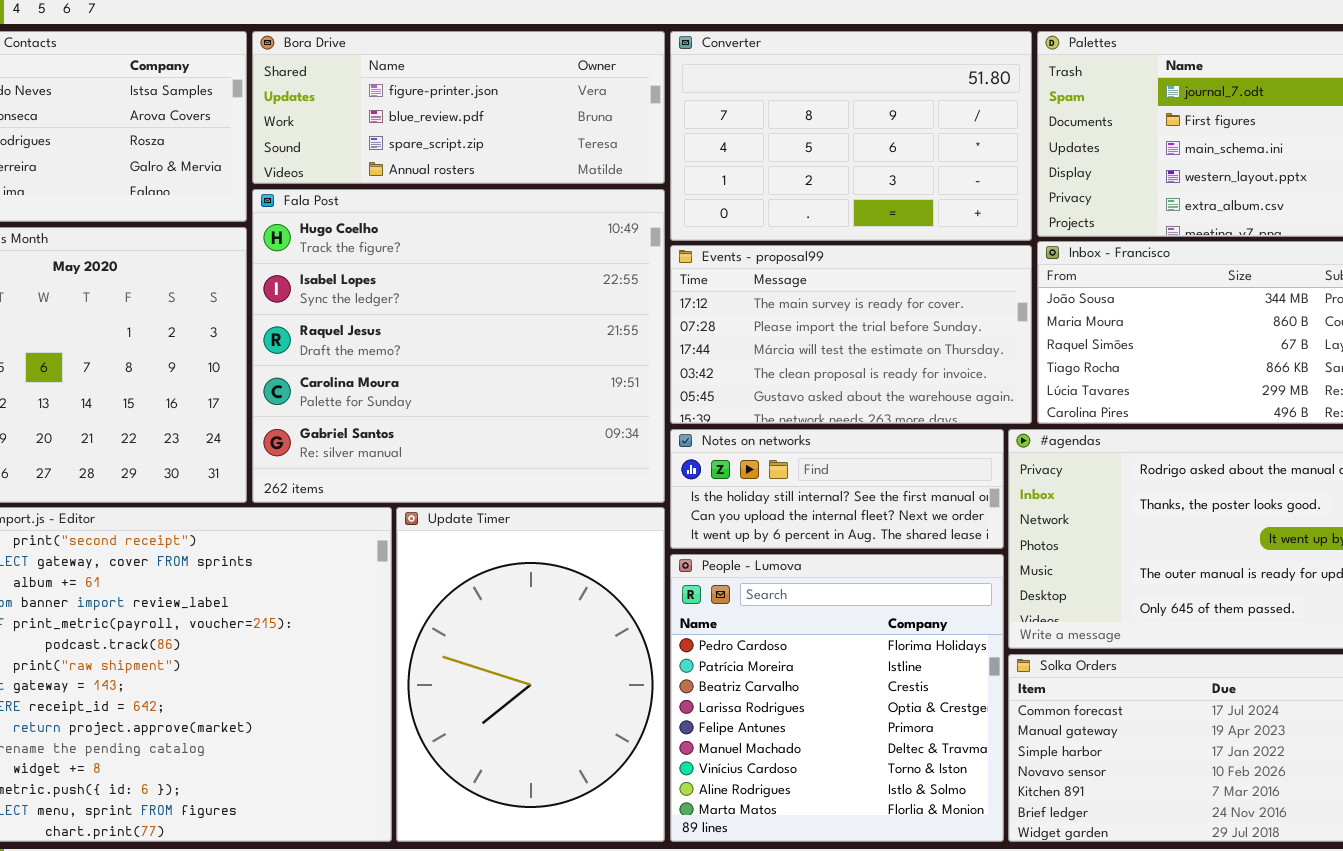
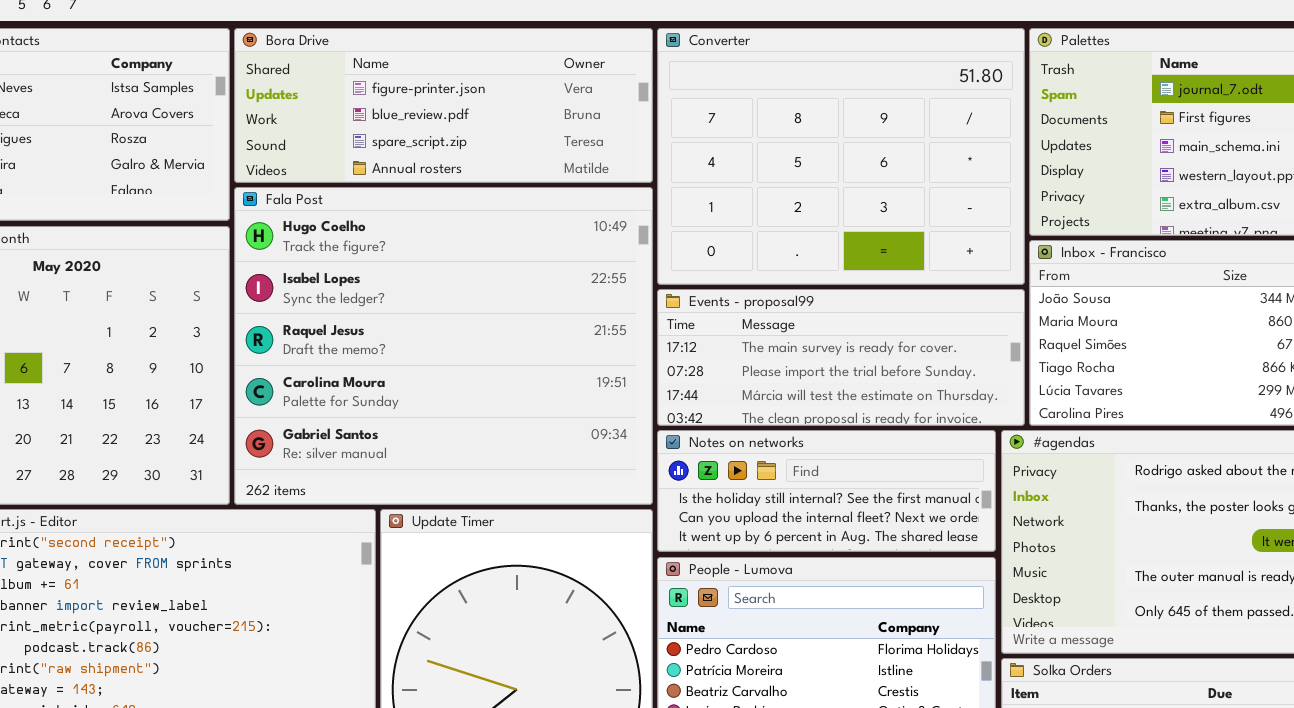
Converter: [670,31,1032,241] -> [657,28,1025,285], resized
Events - proposal99: [670,245,1032,424] -> [657,289,1025,426], resized

